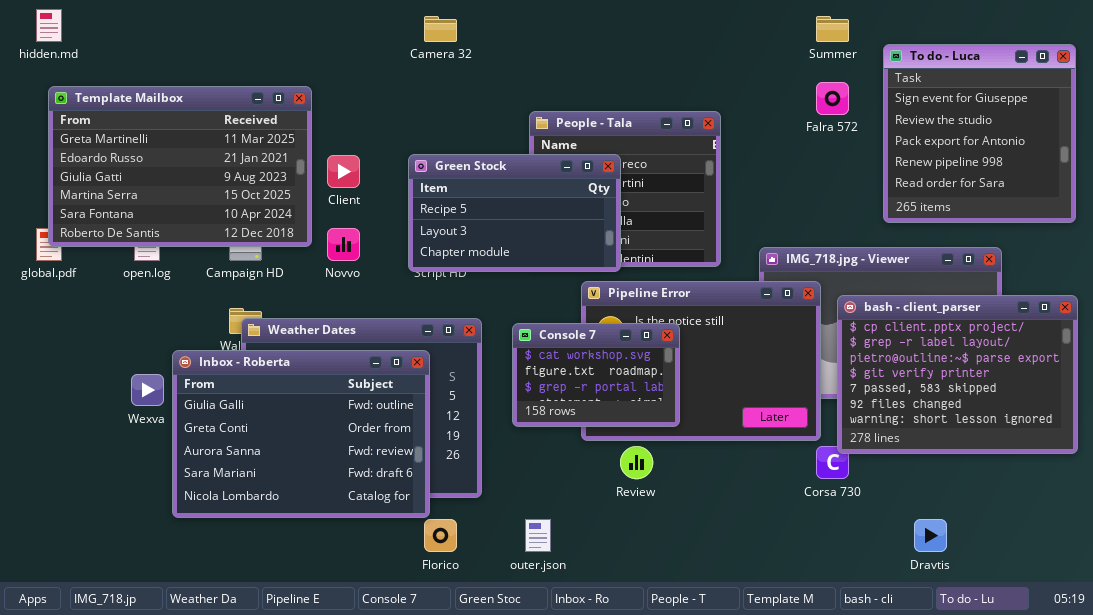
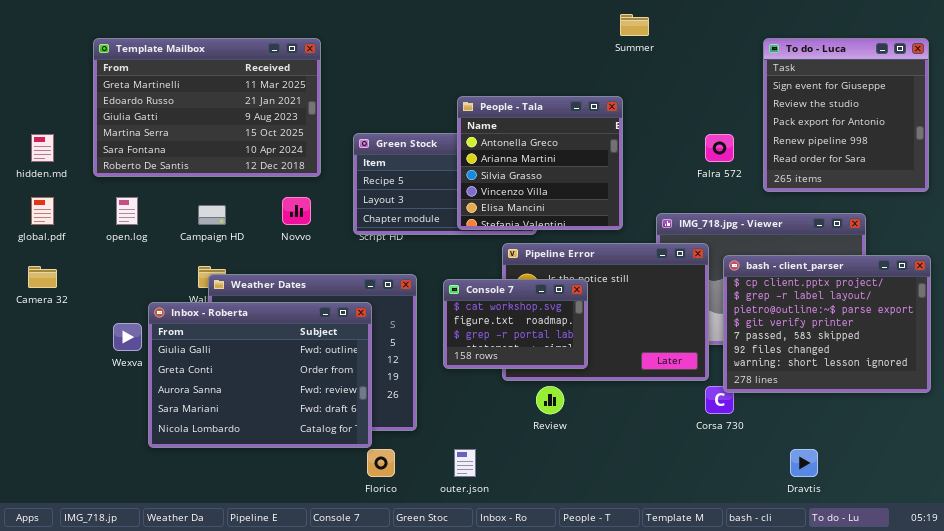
hidden.md: [36,9,62,42] -> [31,134,54,162], moved
Camera 32: [424,16,457,42] -> [28,266,57,288], moved
Summer: [816,16,849,42] -> [620,14,649,36], moved
Falra 572: [816,82,849,115] -> [705,134,734,162], moved
Template Mailbox: [48,86,312,247] -> [93,38,321,177], moved
People - Tala: [529,111,721,267] -> [457,96,623,230], raised

